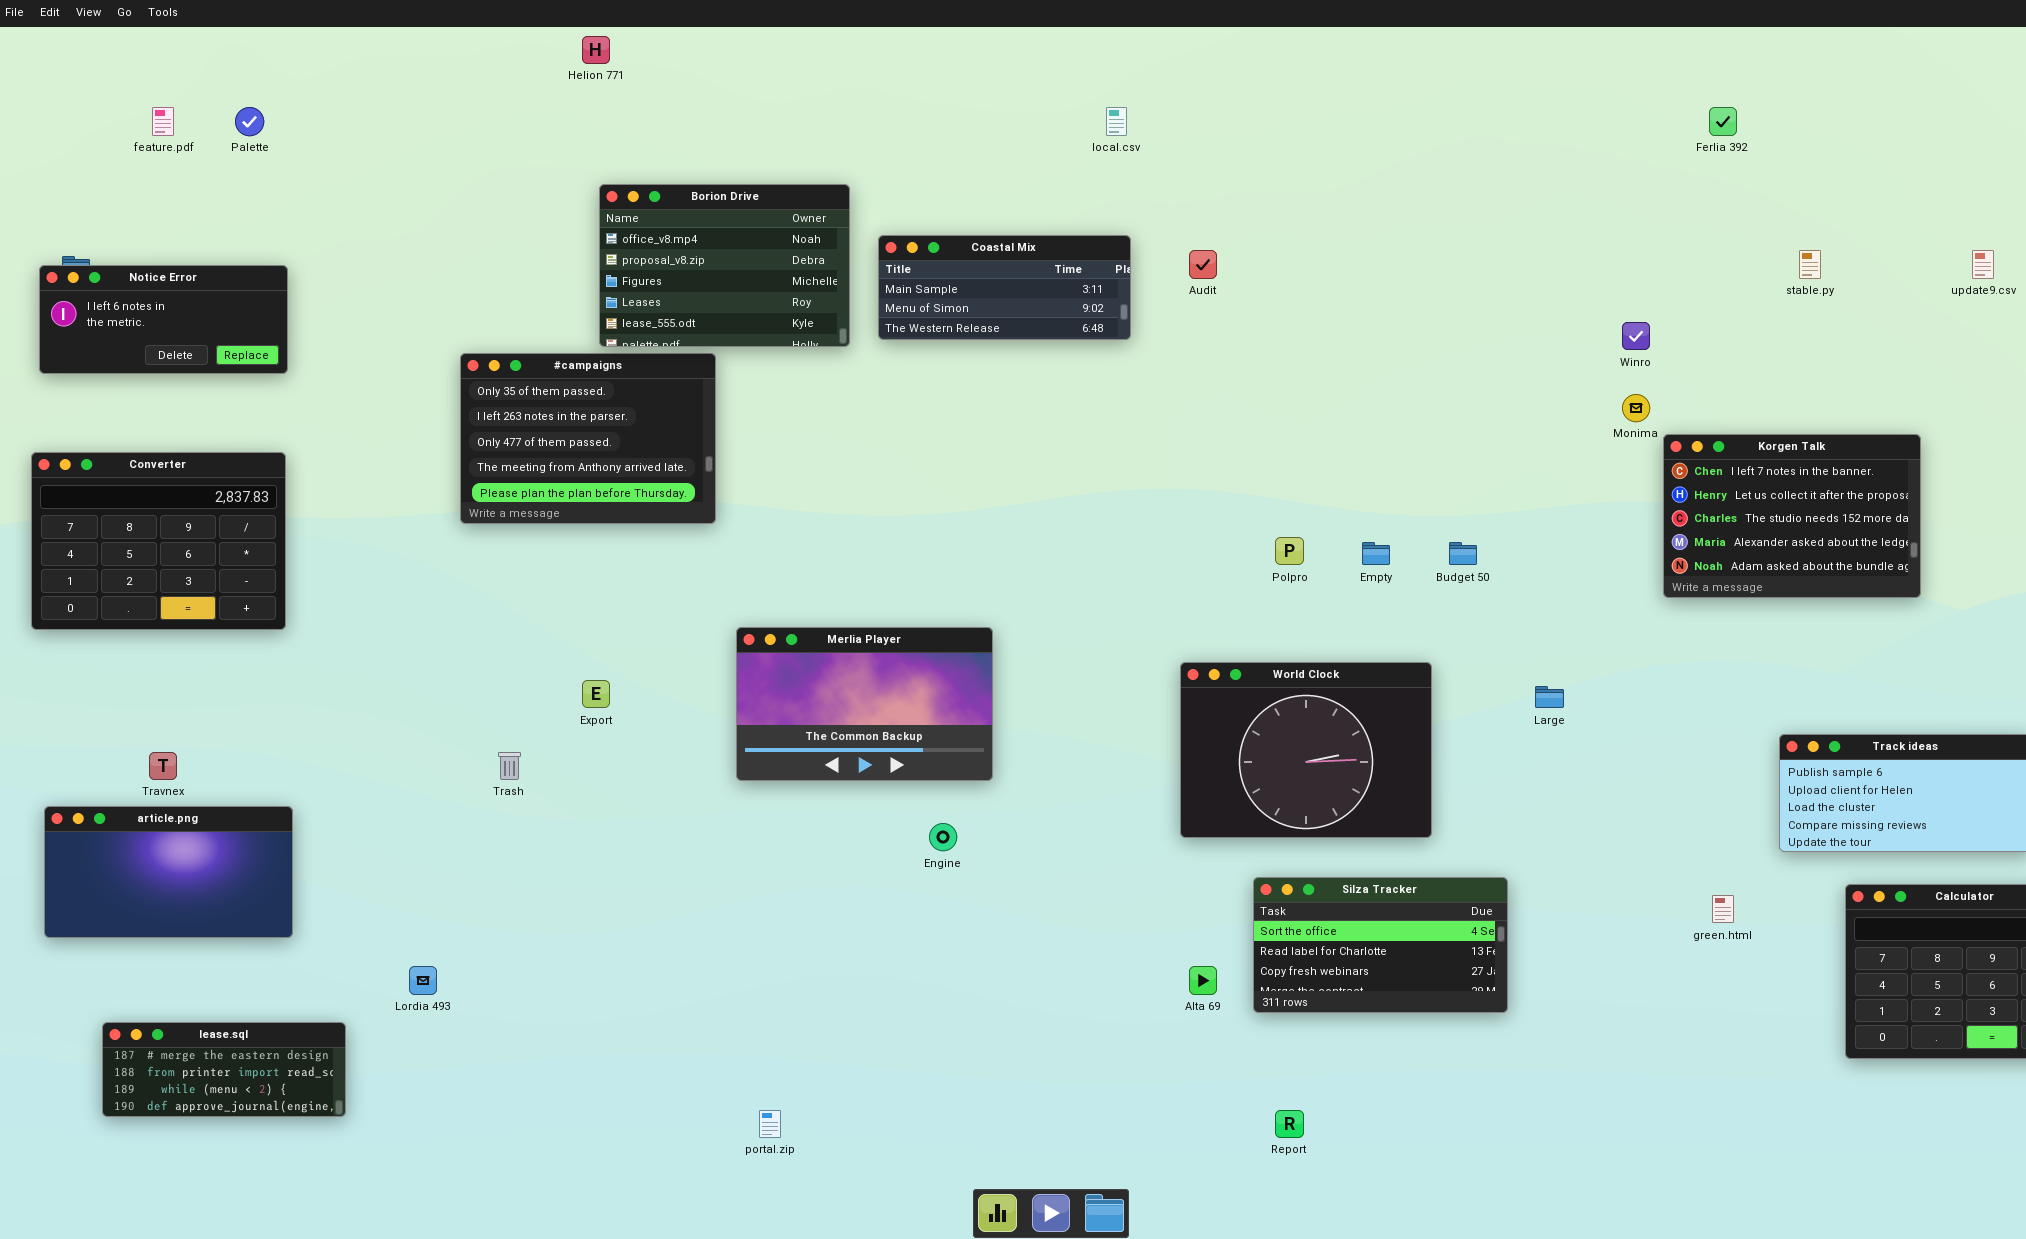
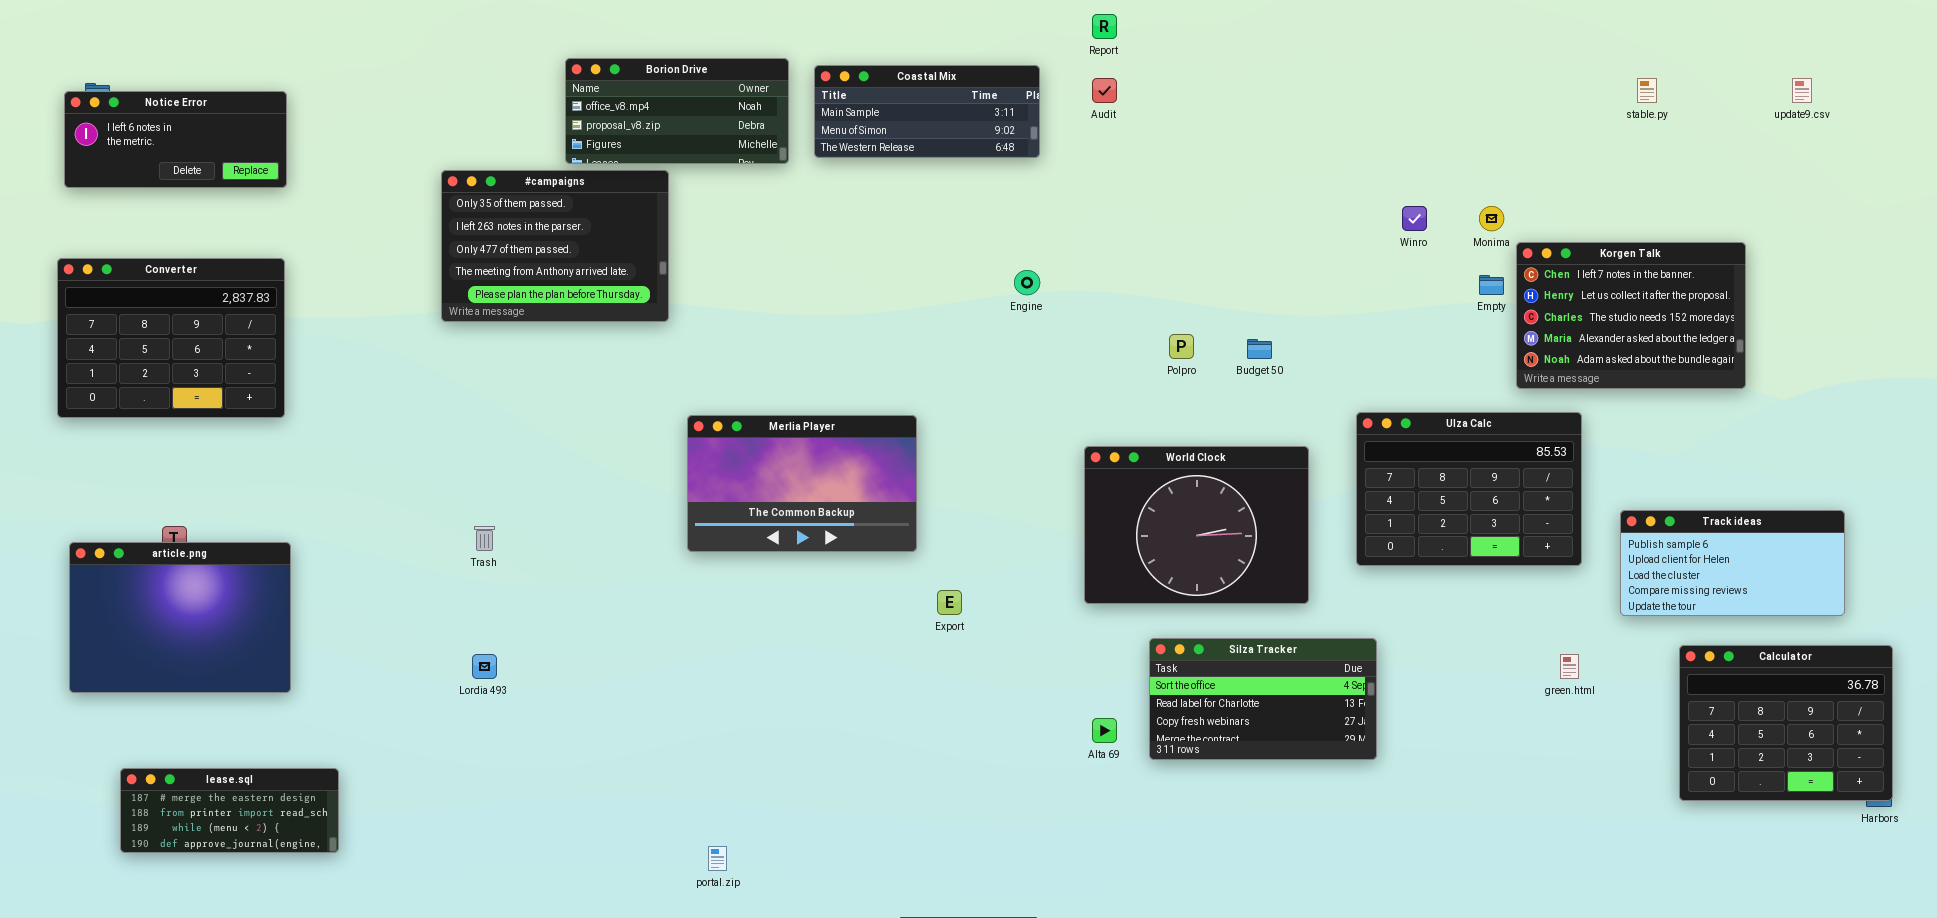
Borion Drive: [599,184,850,347] -> [565,58,789,164], resized
Winro: [1622,322,1650,350] -> [1402,206,1427,231], moved
Empty: [1362,542,1390,565] -> [1479,275,1504,295], moved
Budget 50: [1449,542,1477,565] -> [1247,339,1272,359], moved
Ulza Calc: none -> [1356,412,1582,566], opened
Export: [582,680,610,708] -> [937,590,962,615], moved
article.png: [44,806,293,938] -> [69,542,291,693], resized
Engine: [929,823,957,851] -> [1014,270,1040,295], moved
Lordia 493: [409,966,437,995] -> [472,654,497,679], moved
Report: [1275,1110,1304,1138] -> [1092,14,1117,39], moved

